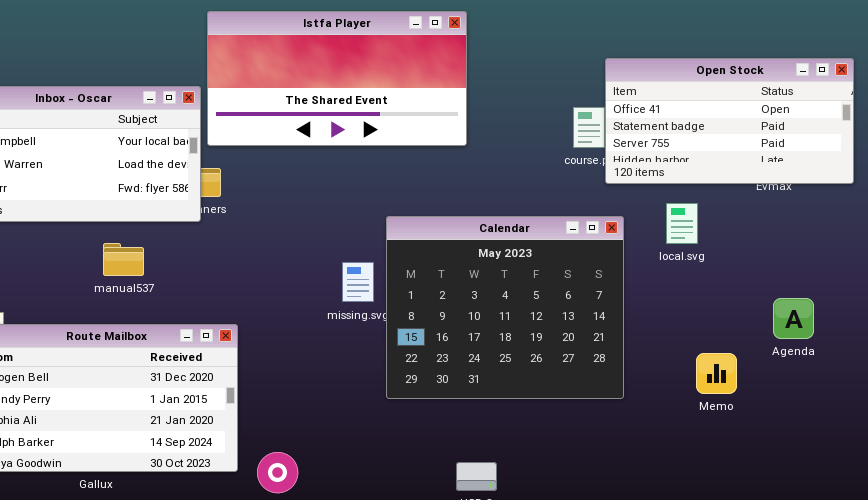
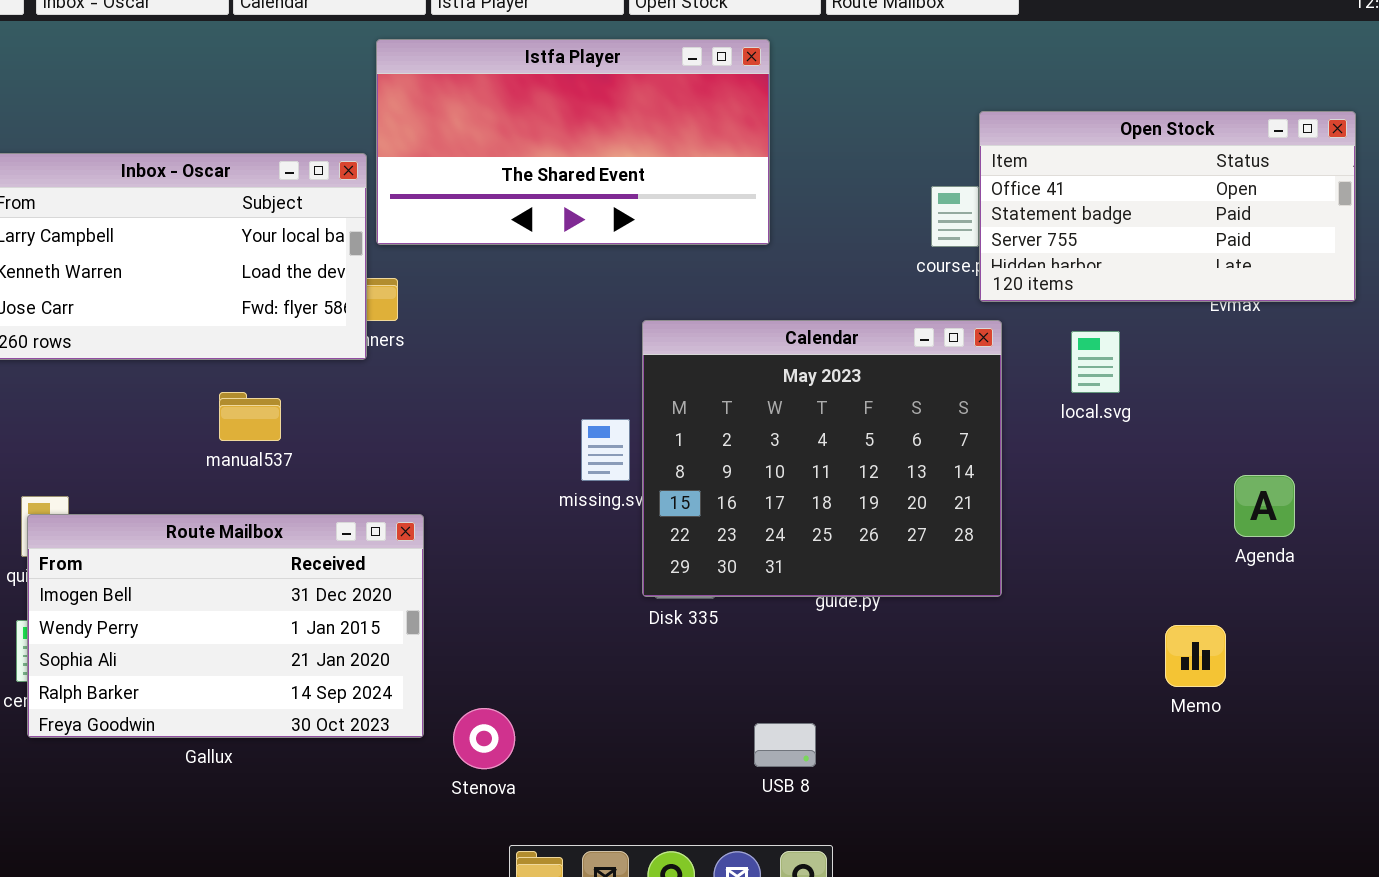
Calendar: [386,216,624,399] -> [642,320,1002,597], moved
Memo: [696,353,737,394] -> [1165,625,1226,687], moved

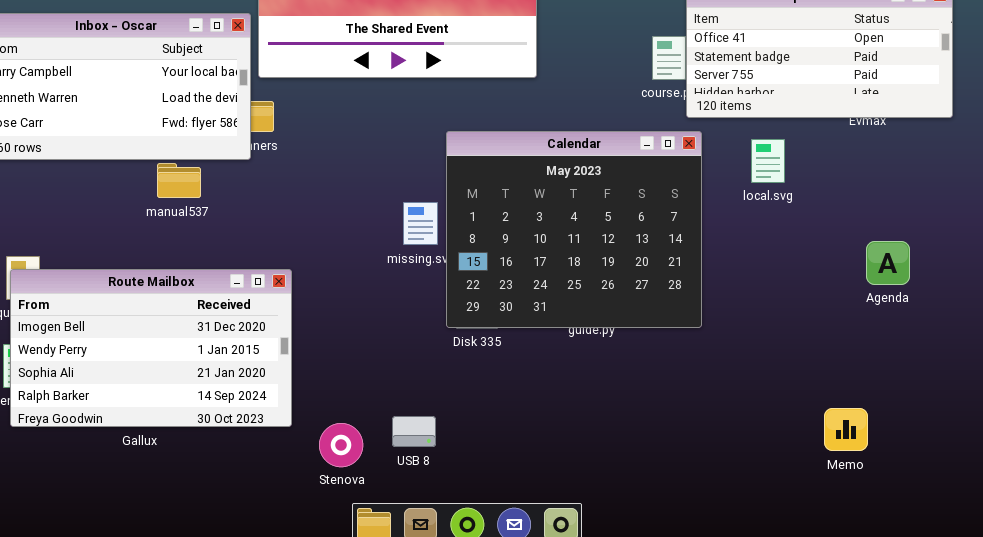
manual537: [219,392,281,441] -> [157,163,201,198], moved
Memo: [1165,625,1226,687] -> [824,408,868,451], moved
Stenova: [453,708,515,769] -> [319,423,363,467], moved
USB 8: [754,723,816,767] -> [392,416,436,447], moved

